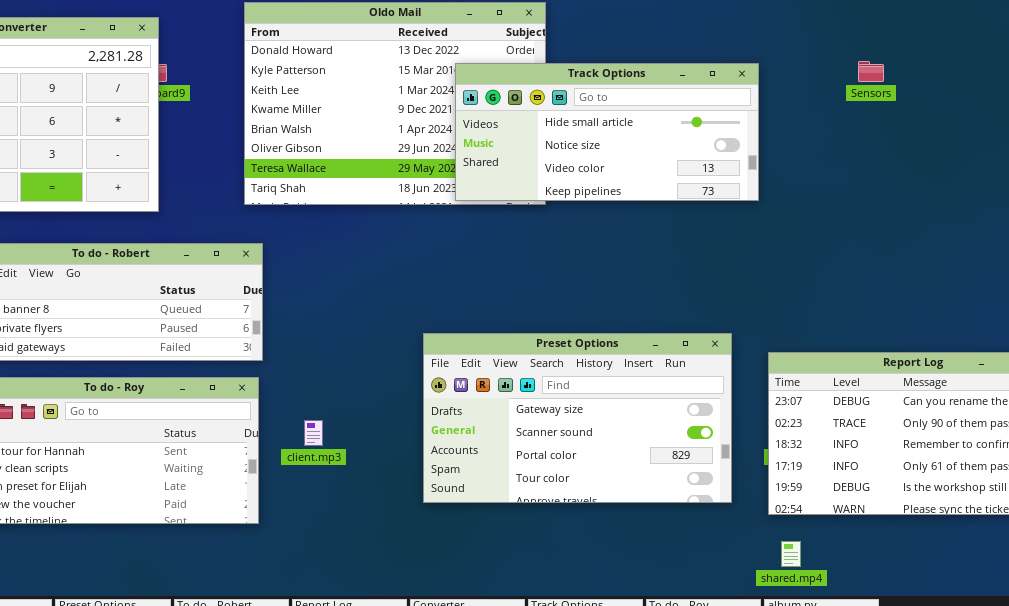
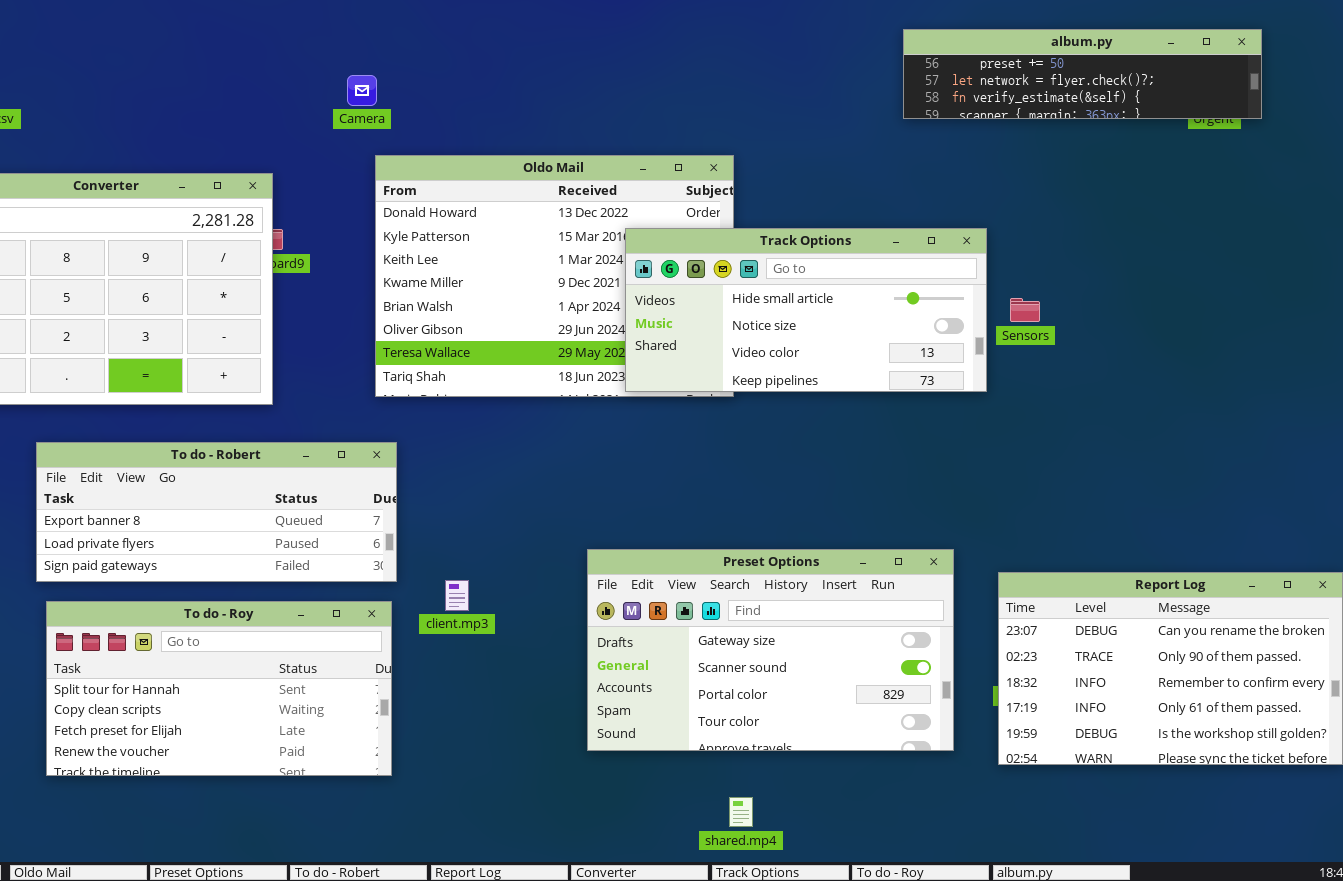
Sensors: [858,61,884,82] -> [1010,298,1040,322], moved
client.mp3: [304,420,323,446] -> [445,580,469,611], moved
shared.mp4: [781,541,801,567] -> [729,797,753,827], moved

